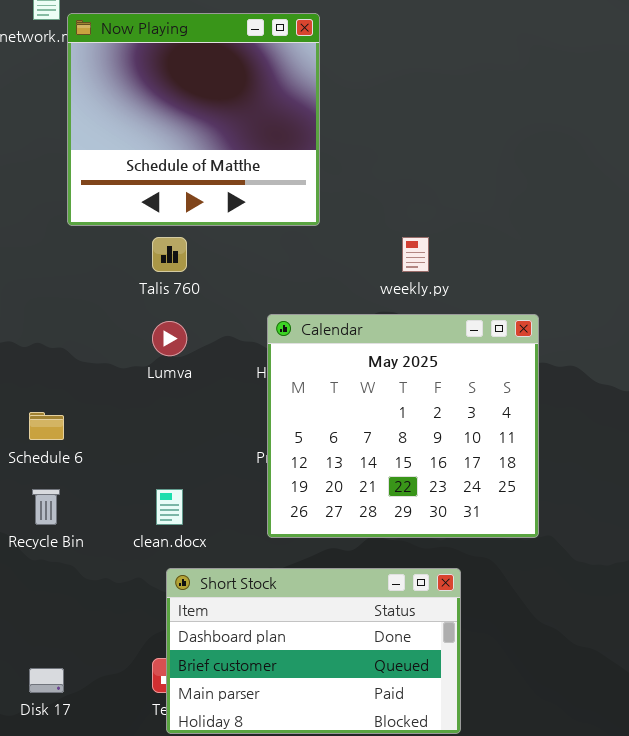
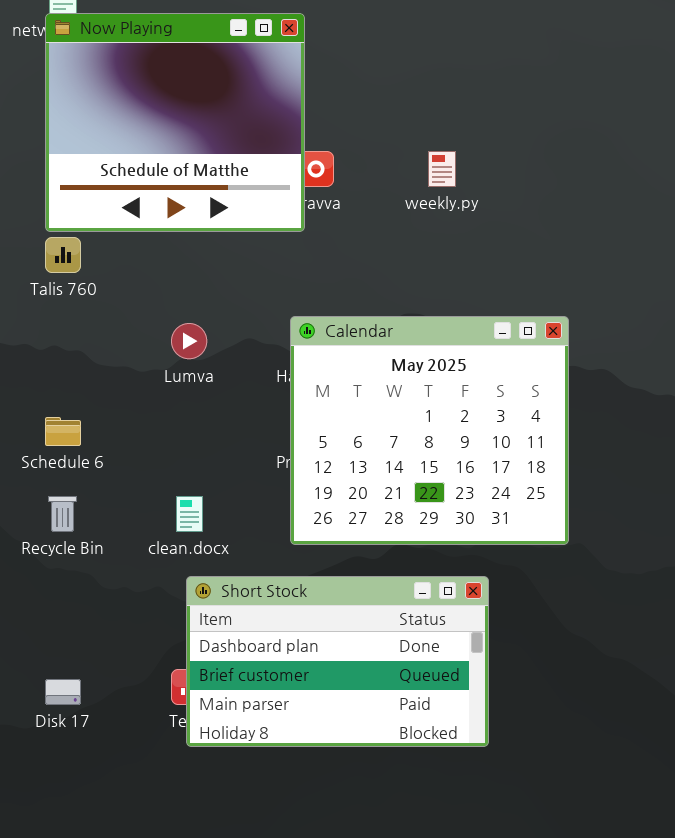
Now Playing: [67,13,320,226] -> [45,13,305,232], moved
Talis 760: [152,237,187,272] -> [45,237,81,273], moved
weekly.py: [402,237,429,272] -> [428,151,456,187], moved

